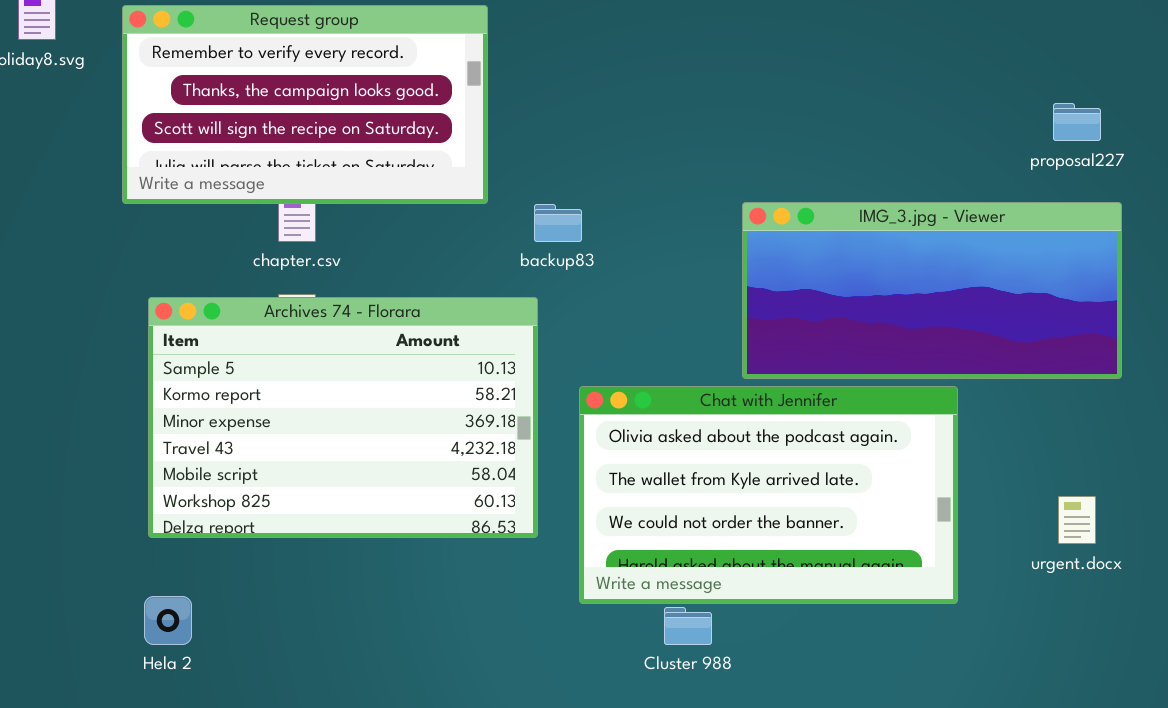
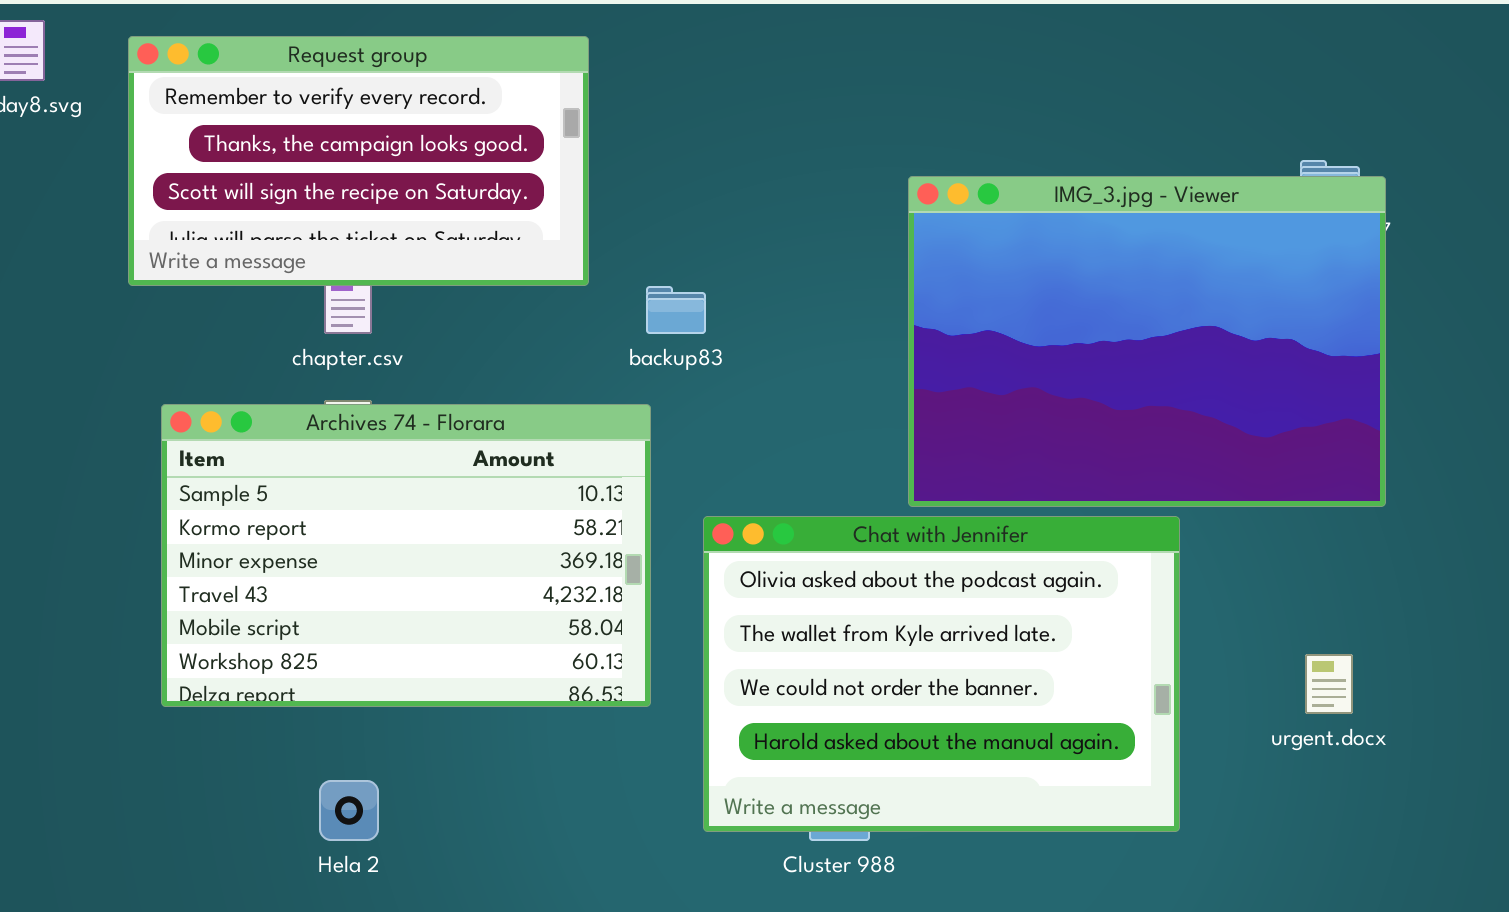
IMG_3.jpg - Viewer: [742,202,1122,379] -> [908,176,1386,507], resized
Chat with Jennifer: [579,386,958,604] -> [703,516,1180,832], resized
Hela 2: [144,596,192,645] -> [319,780,379,841], moved

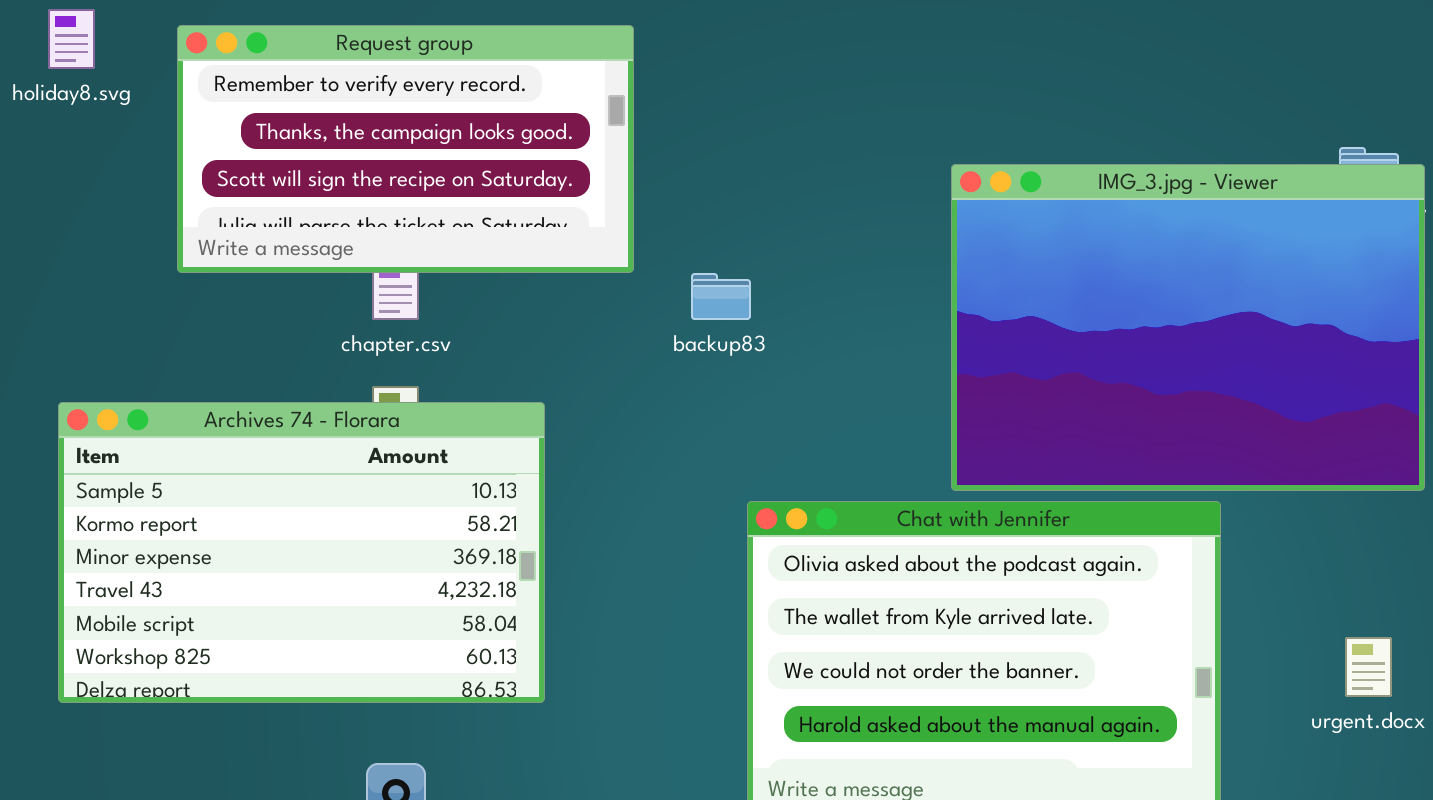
Archives 74 - Florara: [161,404,651,707] -> [58,402,545,703], moved

